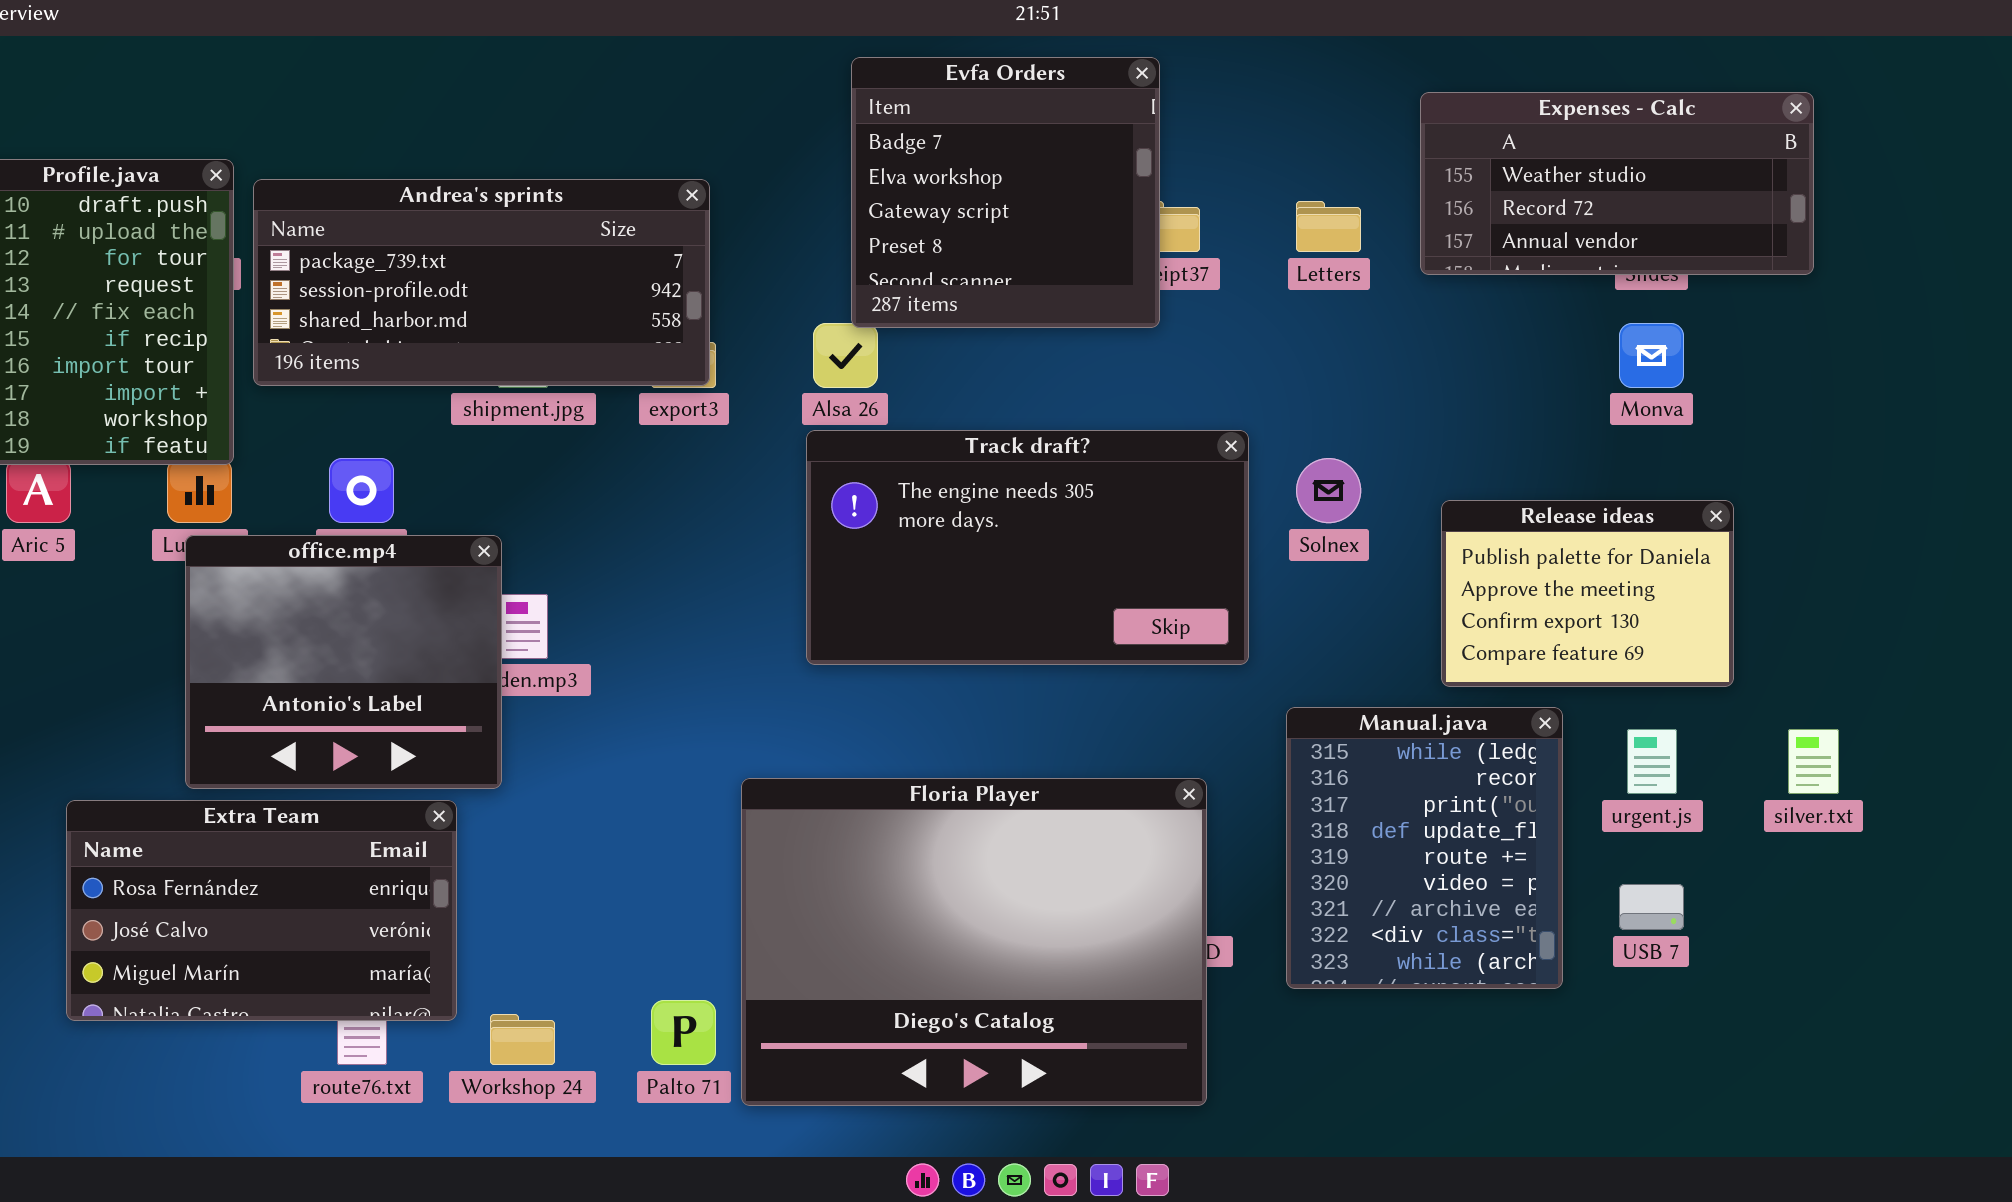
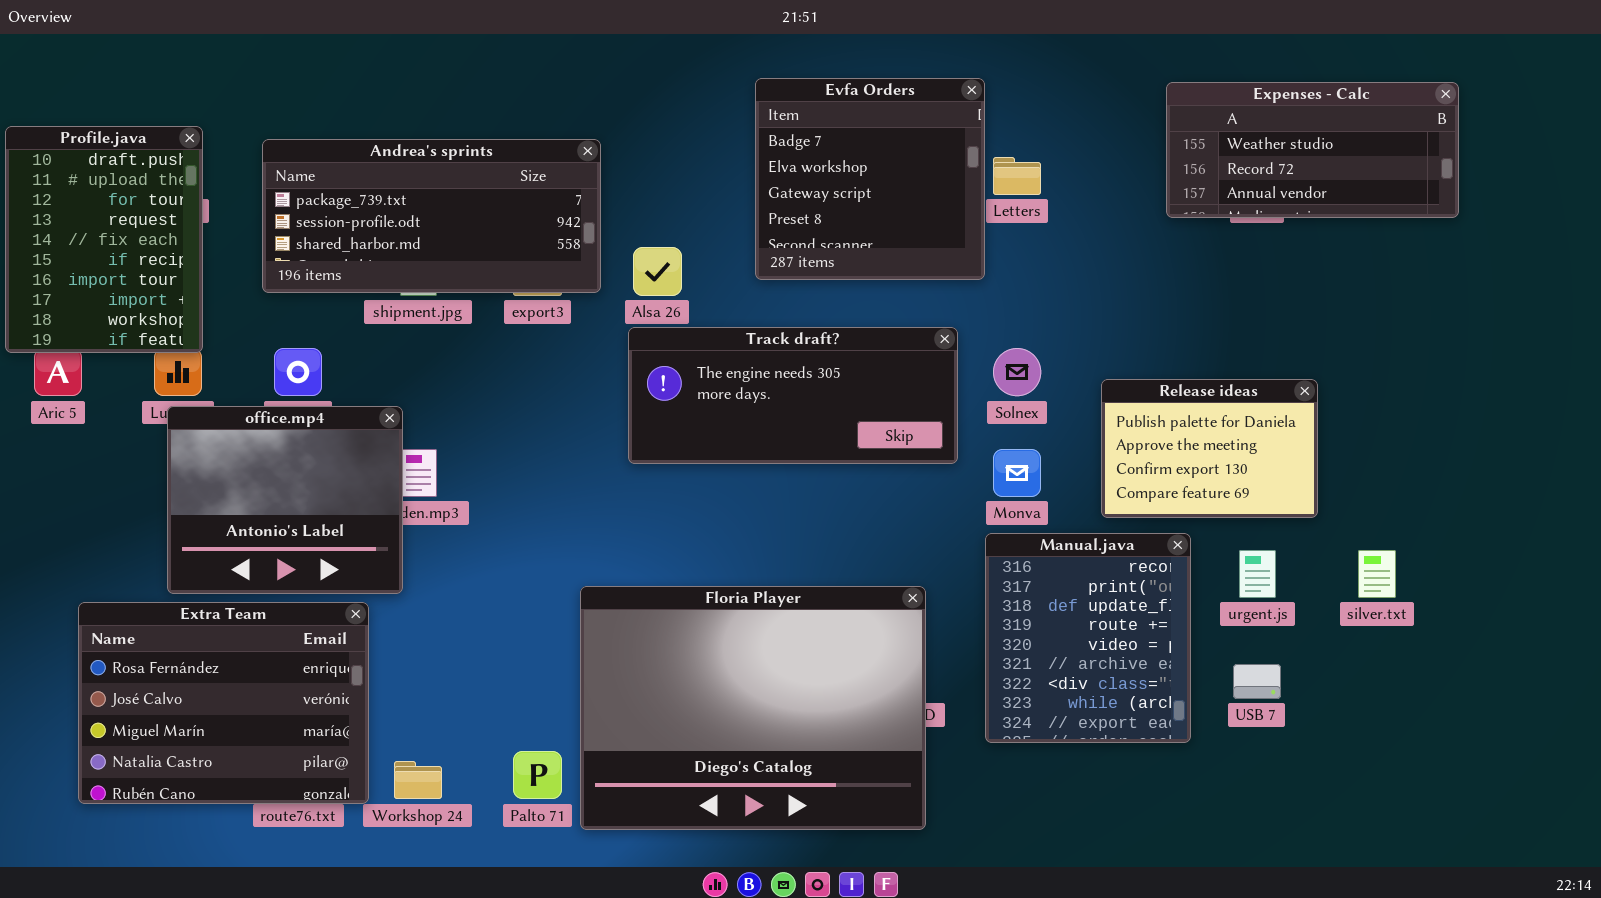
Evfa Orders: [851,57,1160,328] -> [755,78,985,280], moved
Expenses - Calc: [1420,92,1814,275] -> [1166,82,1459,218], moved
Andrea's sprints: [253,179,710,386] -> [262,139,601,293], moved
Monva: [1619,323,1684,388] -> [993,449,1041,497], moved
Track draft?: [806,430,1249,665] -> [628,327,958,464], resized
Manual.java: [1286,707,1563,989] -> [985,533,1191,743], scrolled down 1 row
Extra Team: [66,800,457,1021] -> [78,602,369,804], resized

